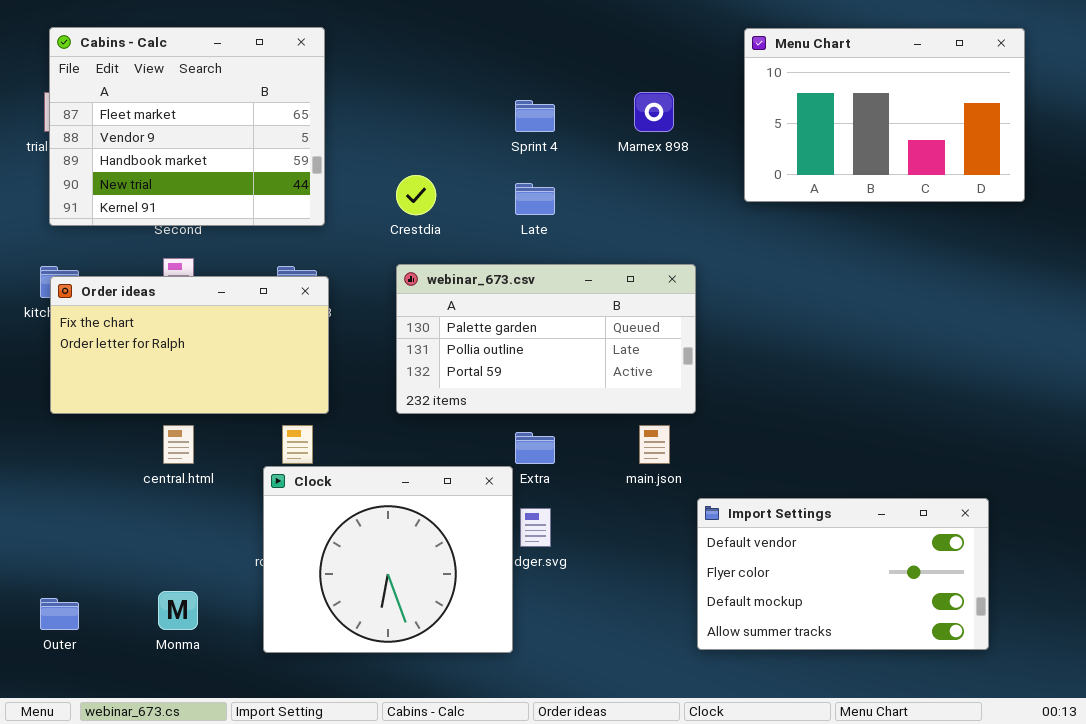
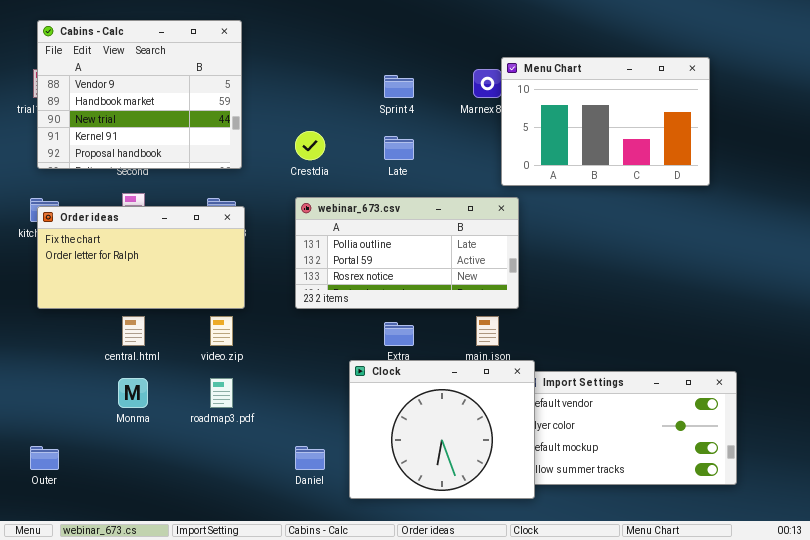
Cabins - Calc: [49,27,325,226] -> [37,20,242,169], scrolled down 1 row
Menu Chart: [744,28,1025,202] -> [501,57,710,186], moved
webinar_673.csv: [396,264,696,414] -> [295,197,519,309], scrolled down 1 row
Clock: [263,466,513,653] -> [349,360,535,499], moved
Monma: [158,591,198,630] -> [118,378,148,408], moved

